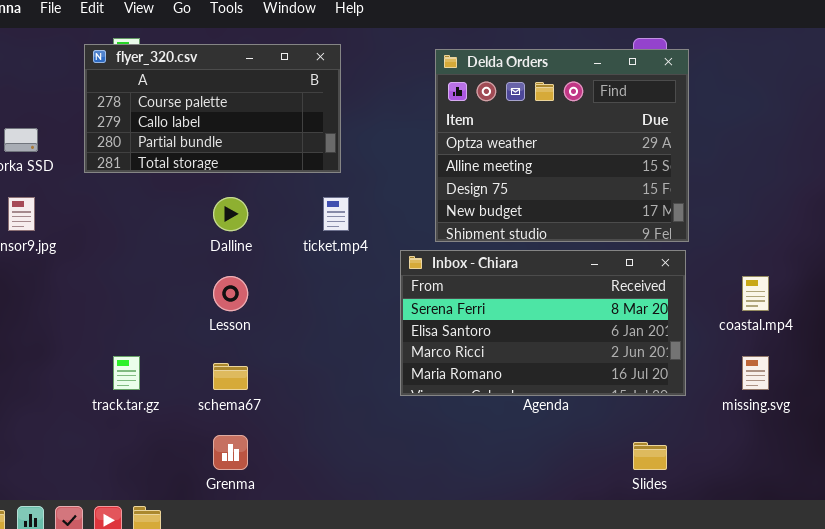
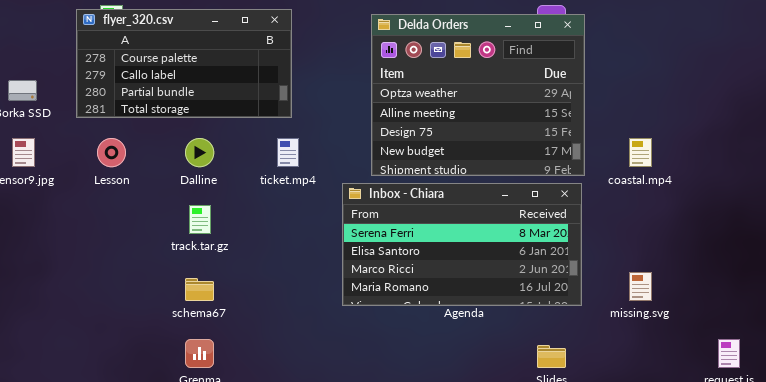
Lesson: [213,276,248,311] -> [97,138,126,167], moved
coastal.mp4: [742,276,769,311] -> [629,138,652,167], moved
track.tar.gz: [113,356,140,390] -> [189,205,211,234], moved

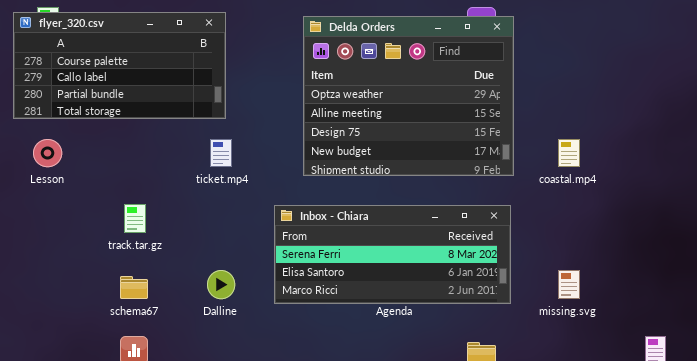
Dalline: [185,138,214,167] -> [207,270,235,299], moved
Inbox - Chiara: [342,183,582,306] -> [274,205,511,304], resized

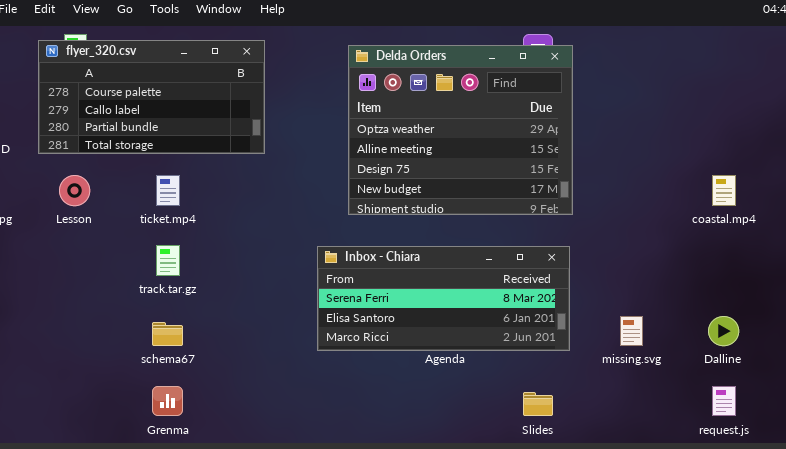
ticket.mp4: [210,139,232,167] -> [156,175,180,206], moved
coastal.mp4: [558,139,580,167] -> [712,175,736,206], moved
Dalline: [207,270,235,299] -> [708,316,739,346], moved

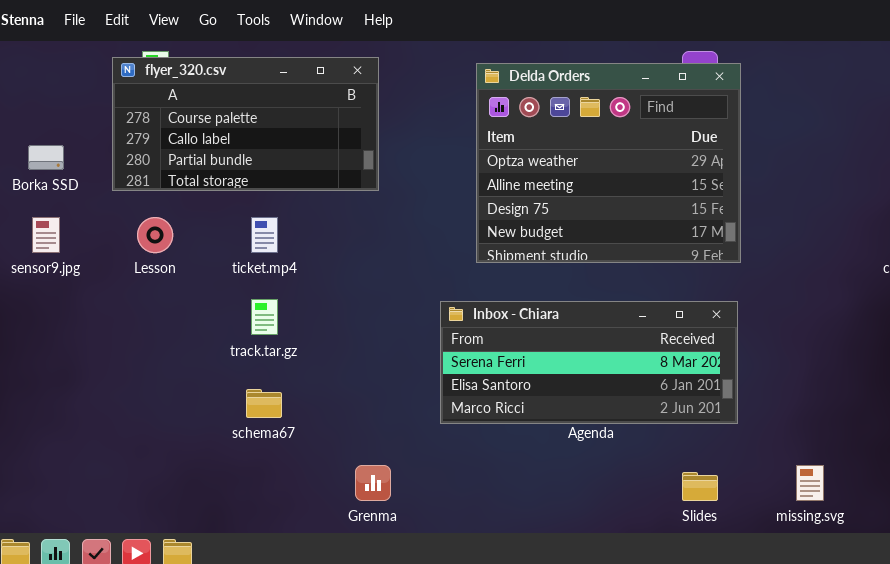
missing.svg: [620,316,643,346] -> [796,465,824,501], moved
Grenma: [152,386,183,416] -> [355,465,391,501], moved

